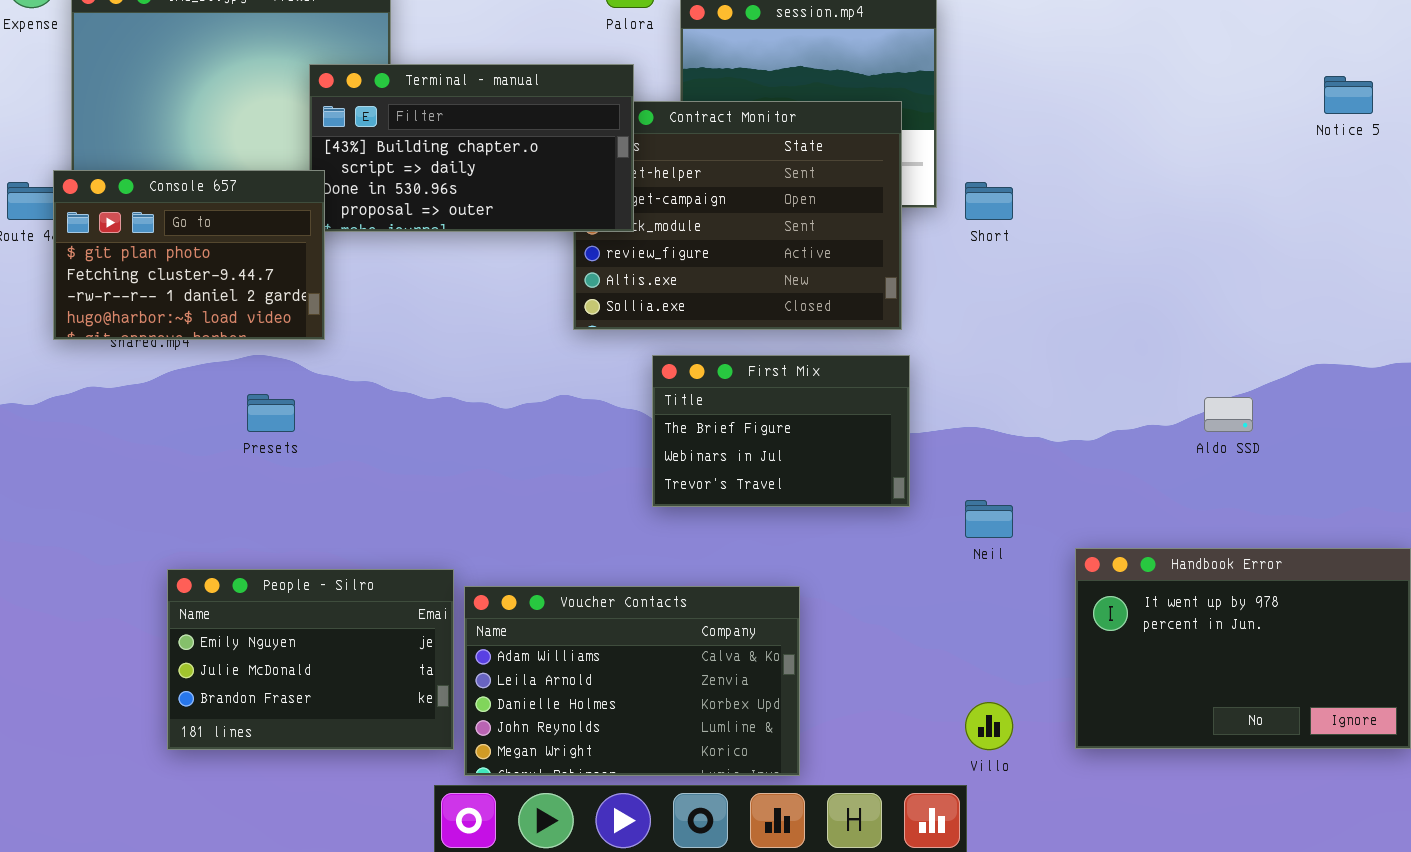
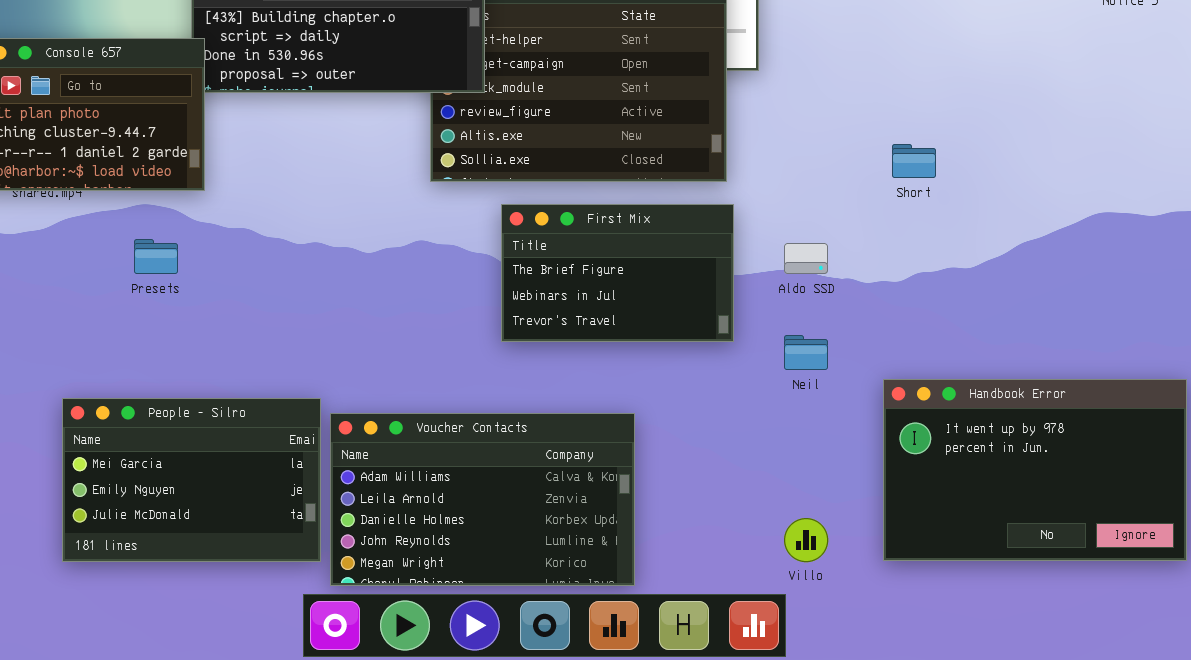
Short: [965,182,1013,220] -> [892,144,936,178], moved
Aldo SSD: [1204,397,1253,432] -> [784,243,828,274], moved
People - Silro: [167,569,454,750] -> [62,398,321,562], scrolled up 1 row

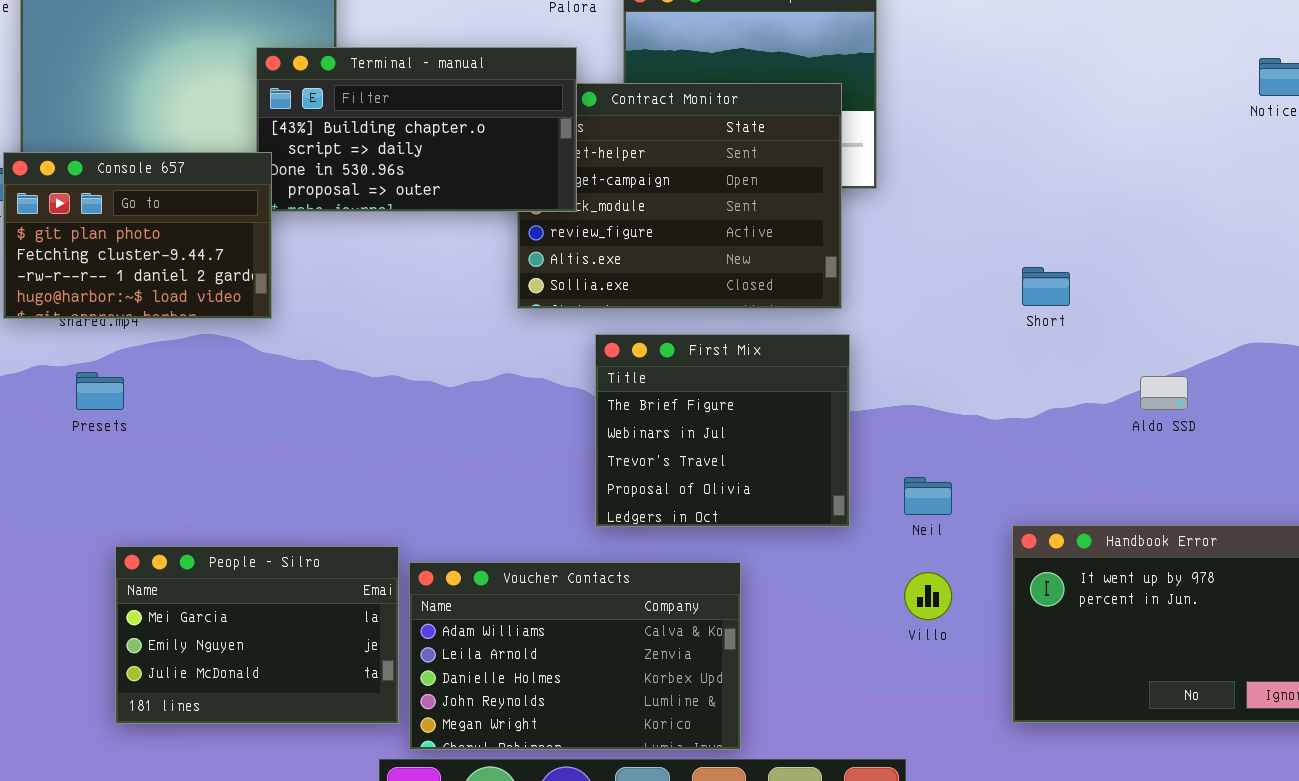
First Mix: [501,204,734,342] -> [595,334,850,527], resized
Presets: [134,239,178,274] -> [76,372,124,410], moved
Aldo SSD: [784,243,828,274] -> [1140,376,1188,410], moved
Villo: [784,518,828,562] -> [904,572,952,620], moved

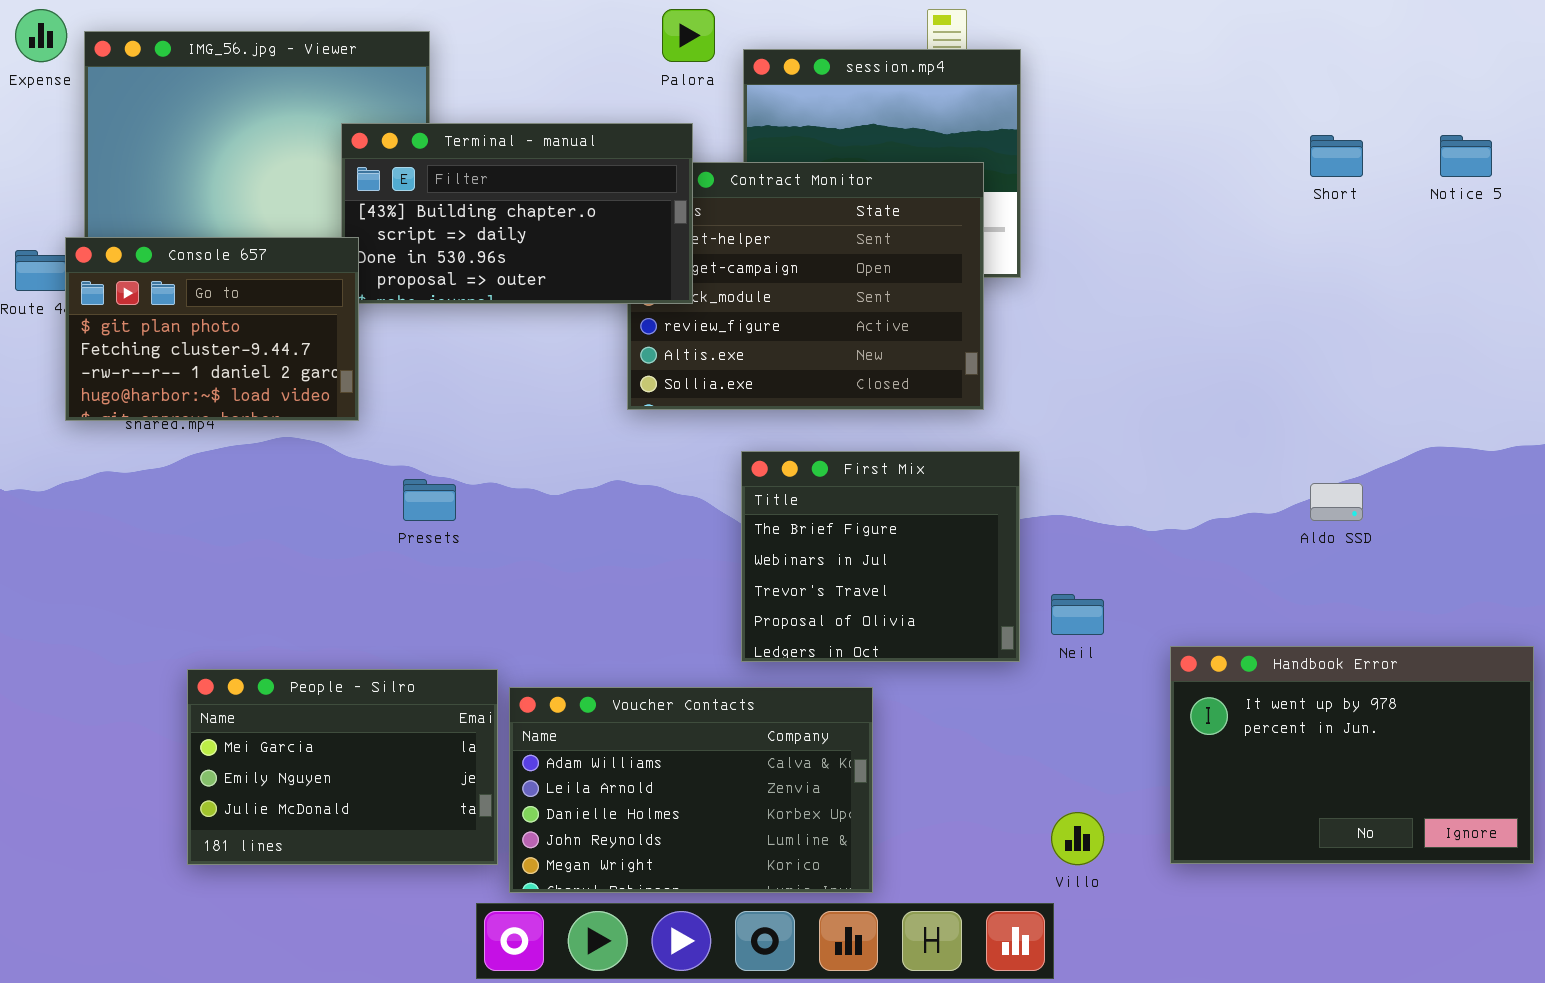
Short: [1022,267,1070,306] -> [1310,135,1363,177], moved
First Mix: [595,334,850,527] -> [741,451,1020,662], moved
Presets: [76,372,124,410] -> [403,479,456,521], moved
Villo: [904,572,952,620] -> [1051,812,1104,865], moved

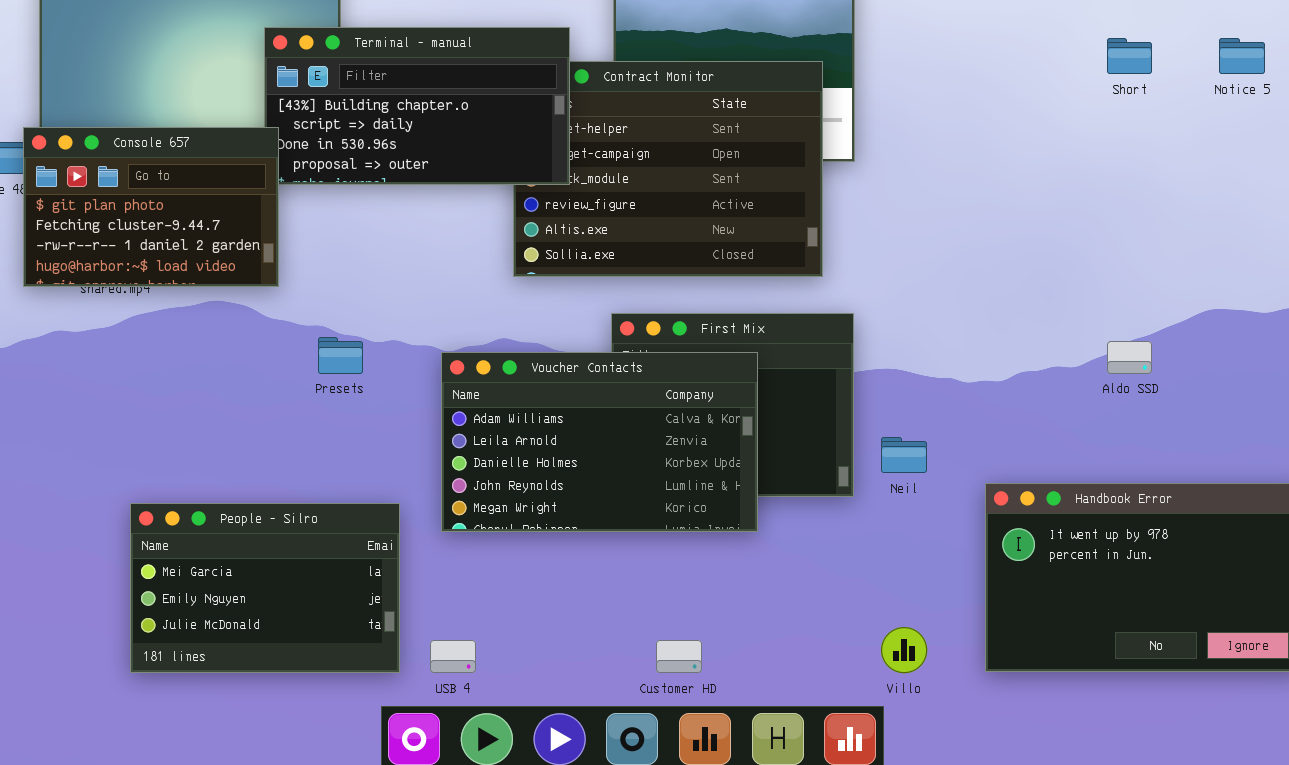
Voucher Contacts: [509,687,873,893] -> [441,352,758,532], moved

